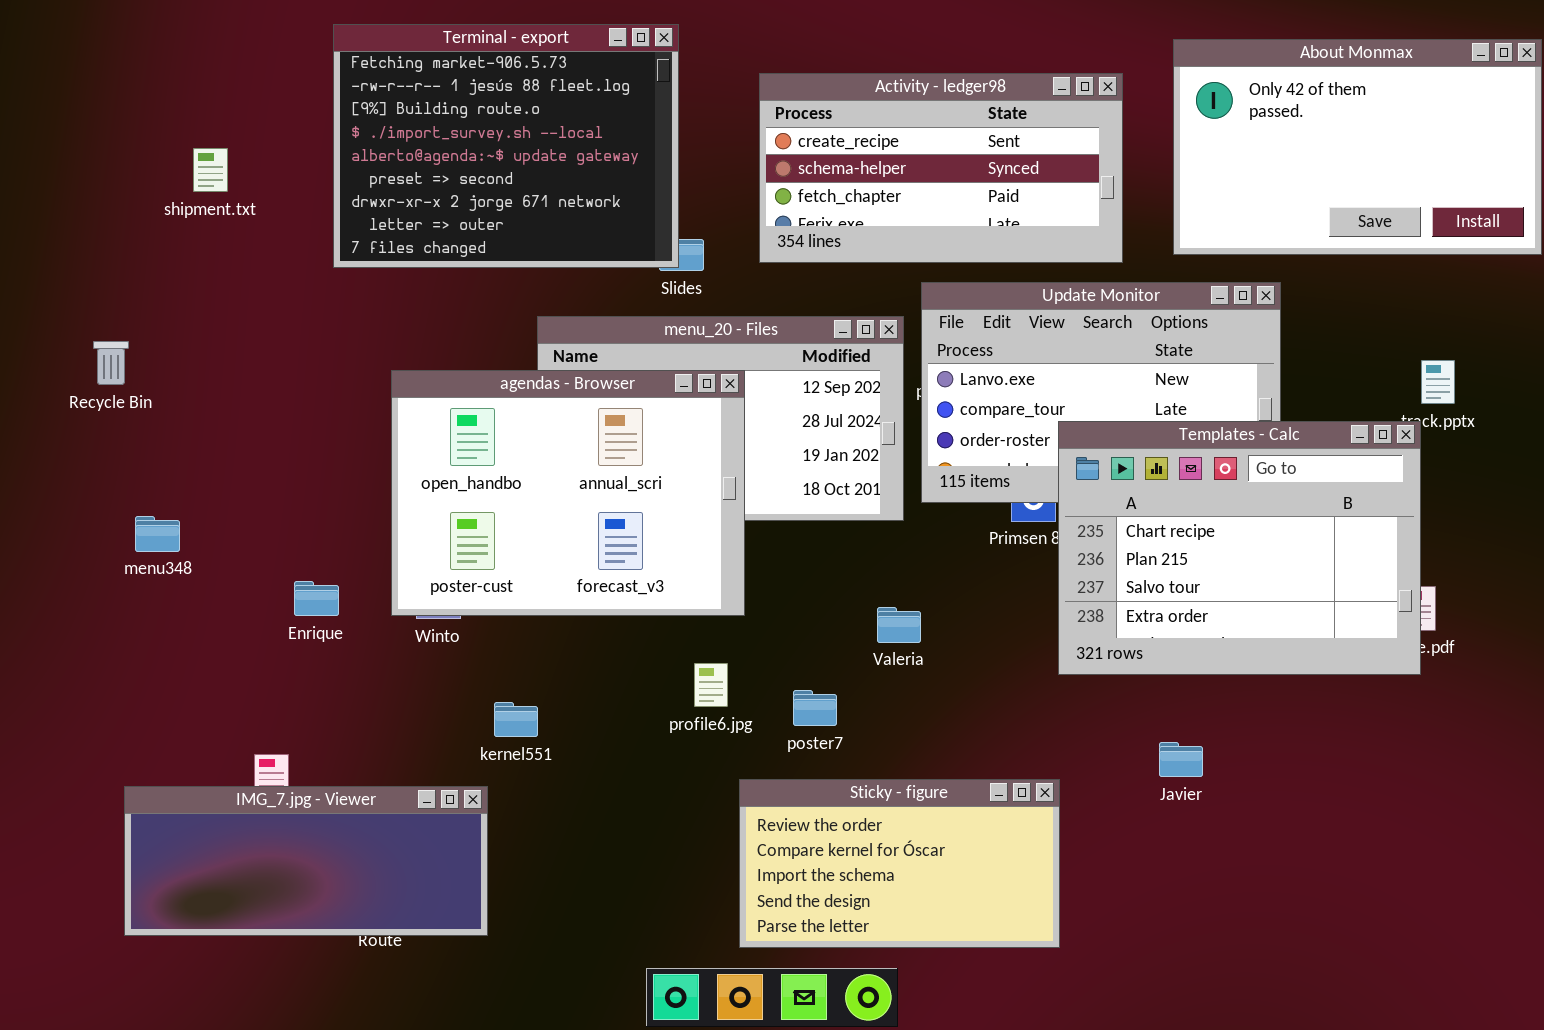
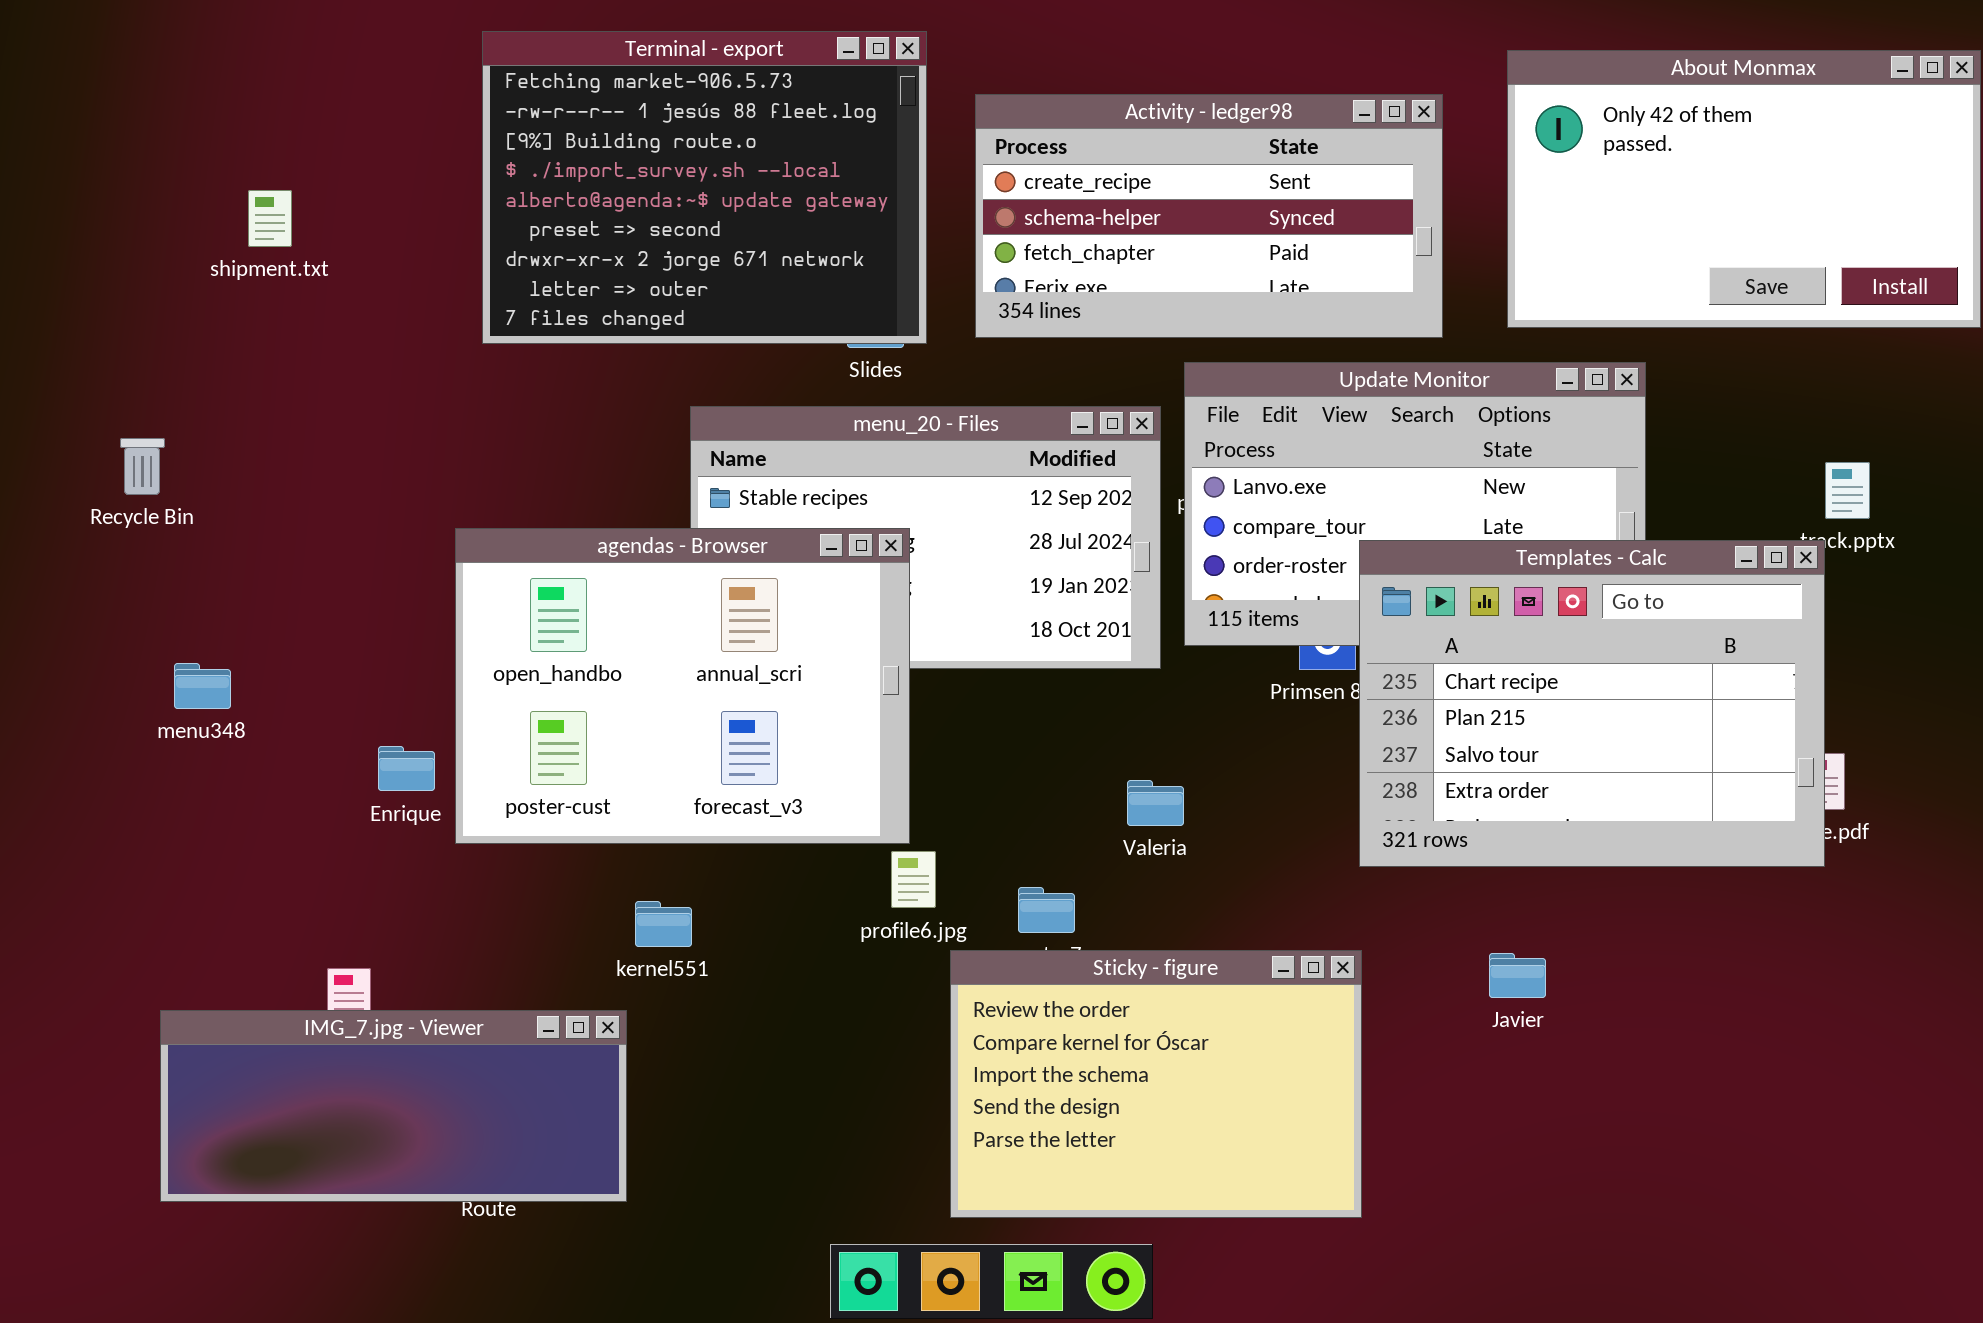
Terminal - export: [333,24,679,268] -> [482,31,927,344], moved
agendas - Browser: [391,370,745,616] -> [455,528,910,844], moved
Sticky - figure: [739,779,1060,948] -> [950,950,1362,1218], resized

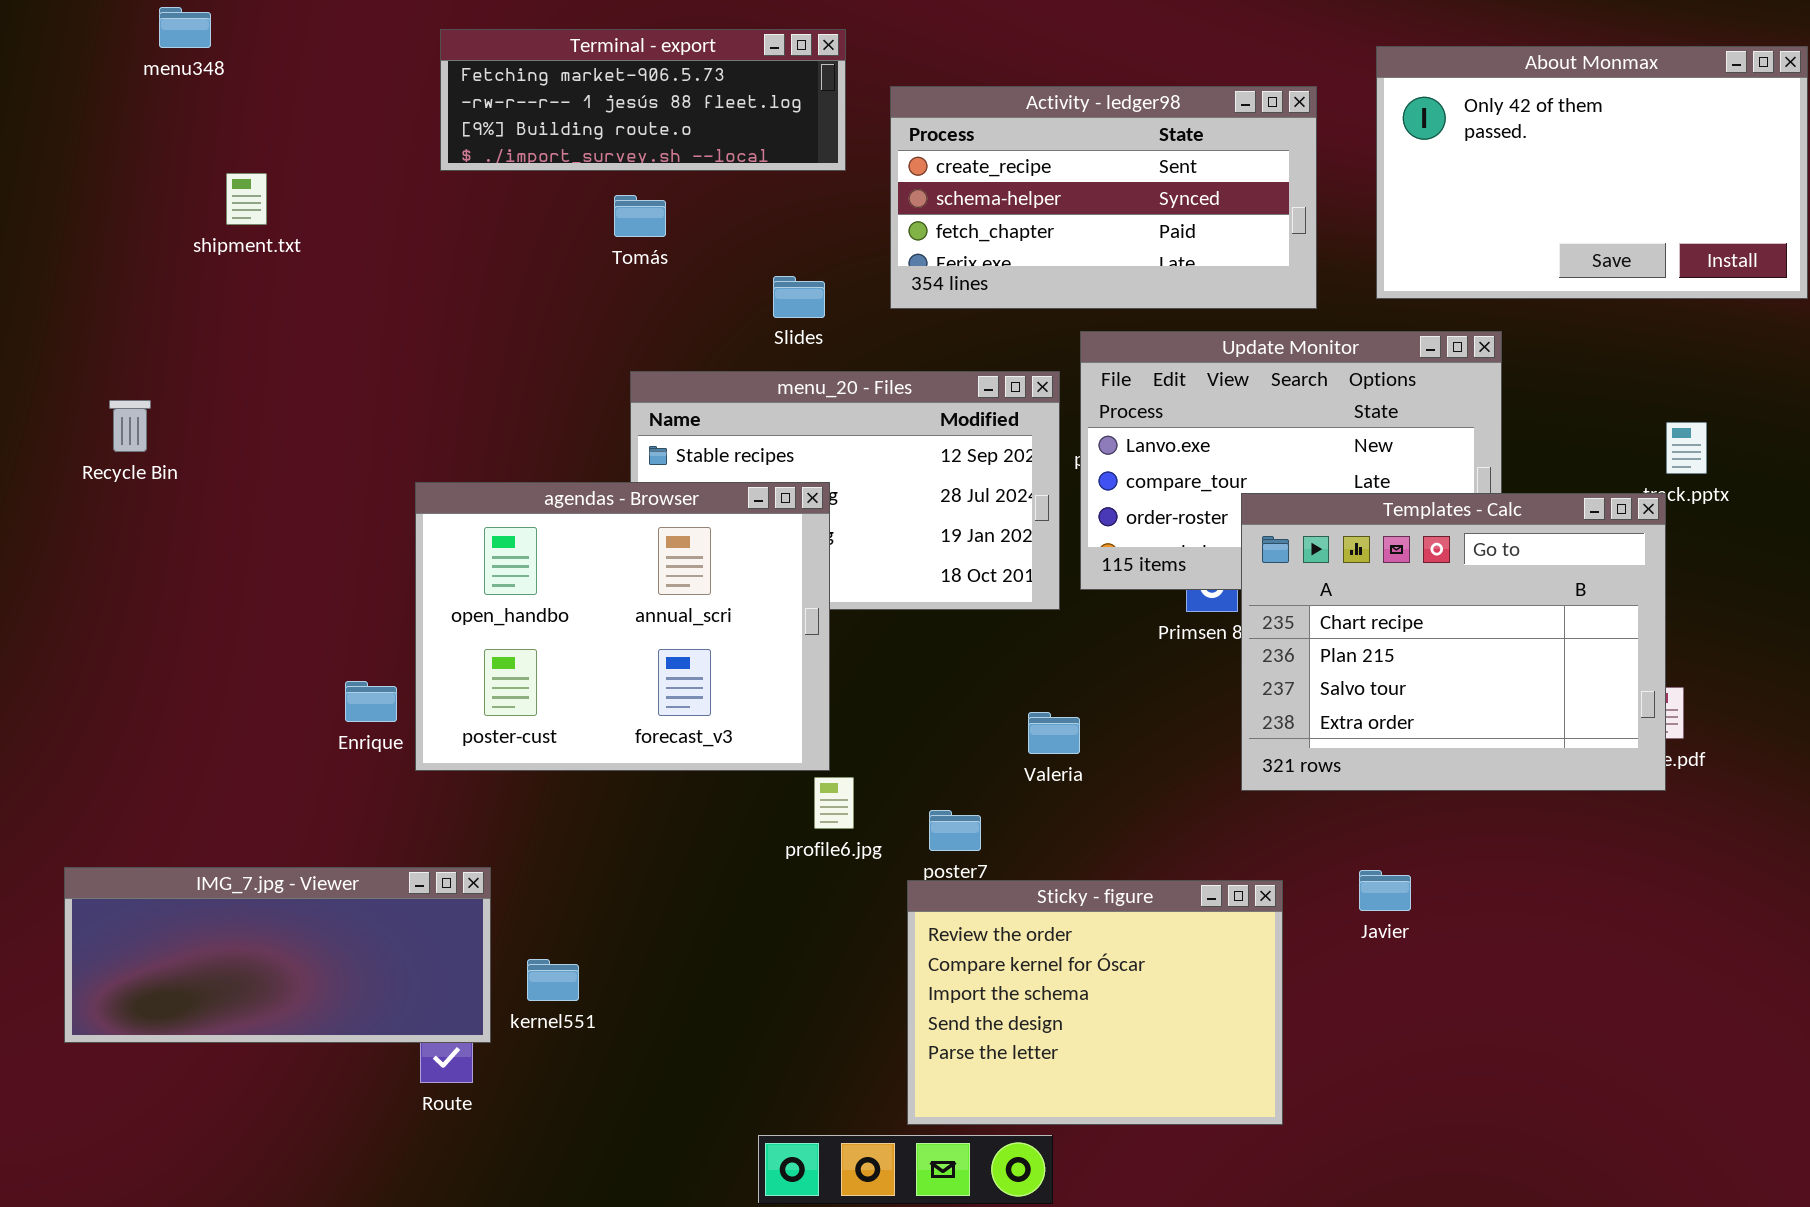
Terminal - export: [482,31,927,344] -> [440,29,846,171], resized
menu348: [174,663,231,709] -> [159,7,211,48], moved
kernel551: [635,901,692,947] -> [527,959,579,1001], moved
Sticky - figure: [950,950,1362,1218] -> [907,880,1283,1125], moved
IMG_7.jpg - Viewer: [160,1010,627,1202] -> [64,867,491,1043], moved

